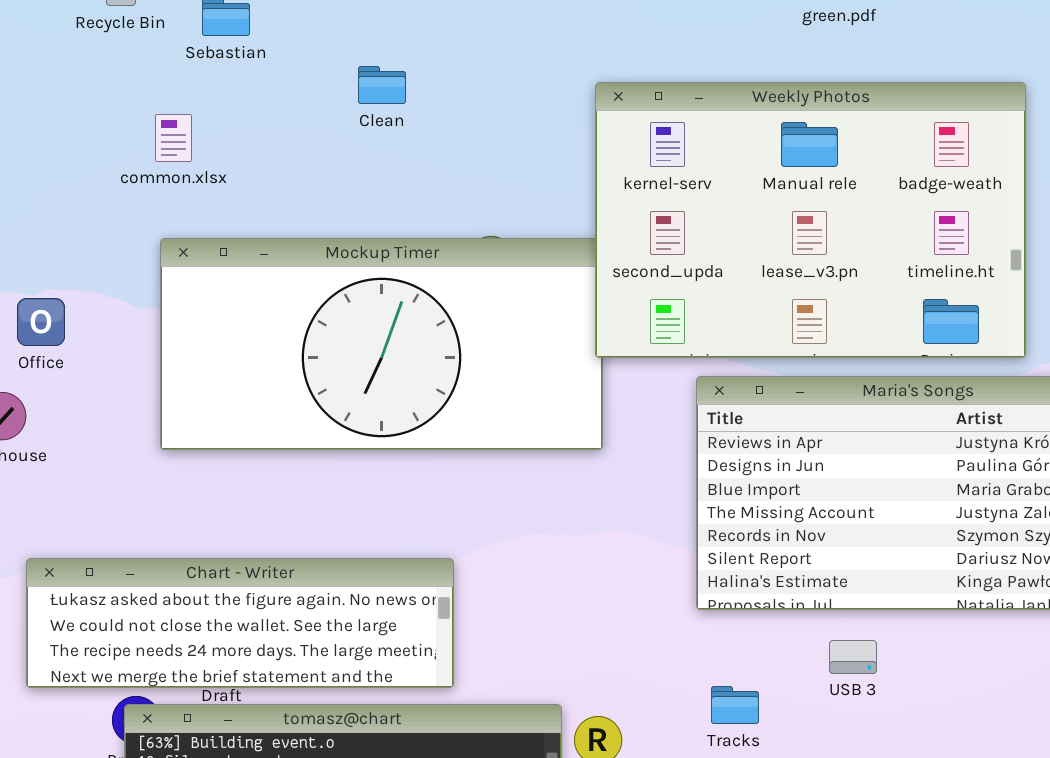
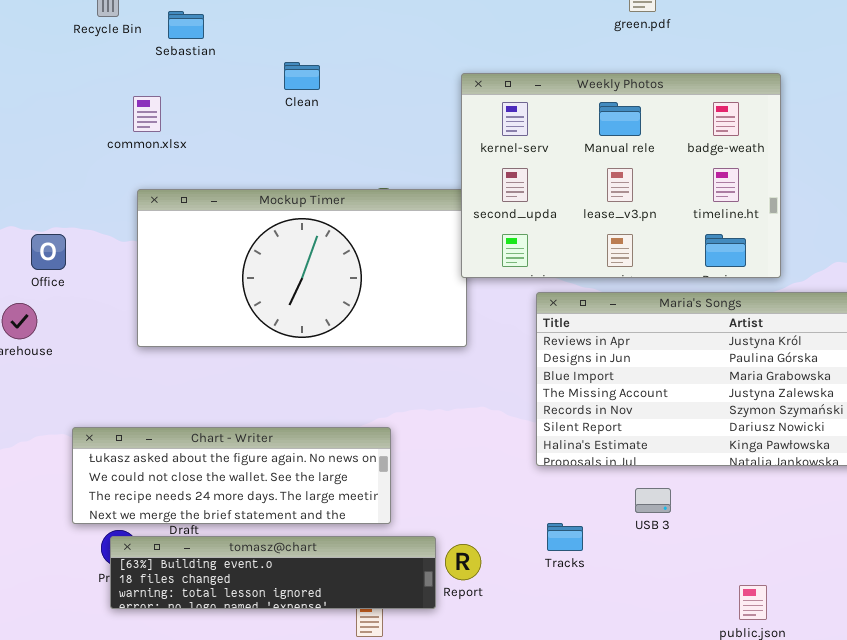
Chart - Writer: [26,558,454,688] -> [72,427,391,524], moved

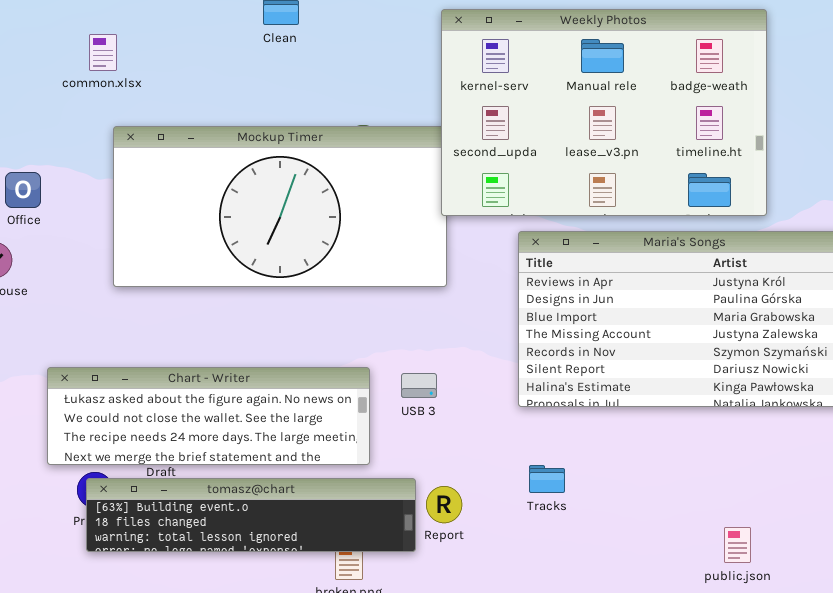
common.xlsx: [133,96,161,132] -> [89,34,117,71], moved
USB 3: [635,488,671,513] -> [401,373,437,398], moved

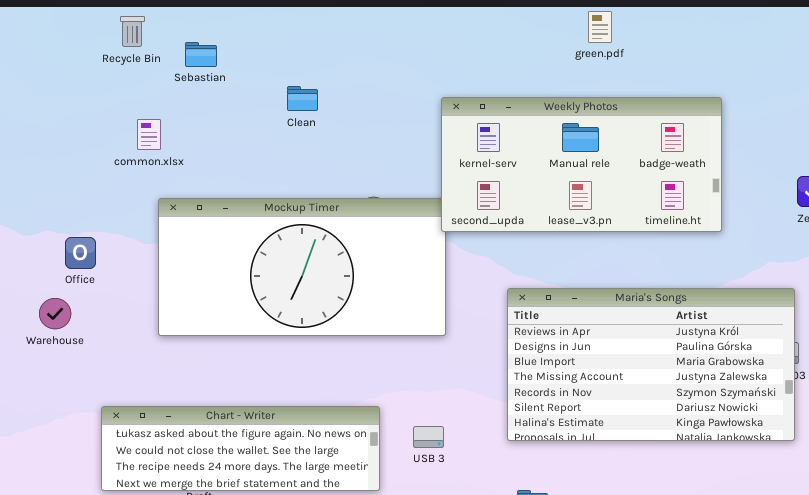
Weekly Photos: [441,9,767,216] -> [441,97,722,232], resized
USB 3: [401,373,437,398] -> [413,426,444,448], moved

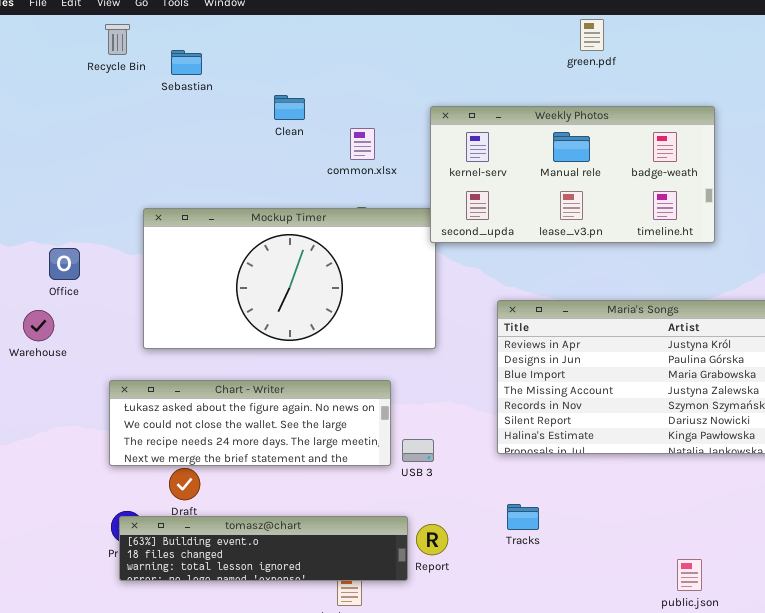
common.xlsx: [137,119,161,150] -> [350,128,375,160], moved
Chart - Writer: [101,406,380,491] -> [109,380,391,466], moved

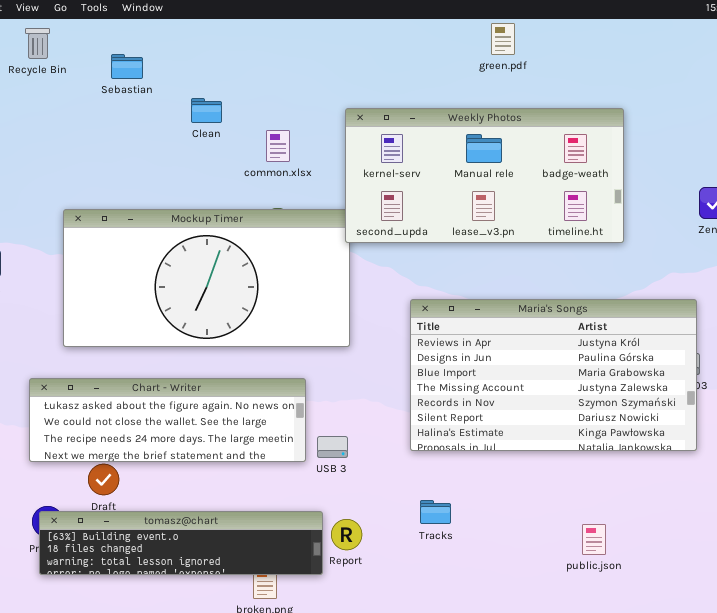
Sebastian: [171,50,202,75] -> [111,54,143,79], moved
public.json: [677,559,702,591] -> [582,524,606,555], moved

